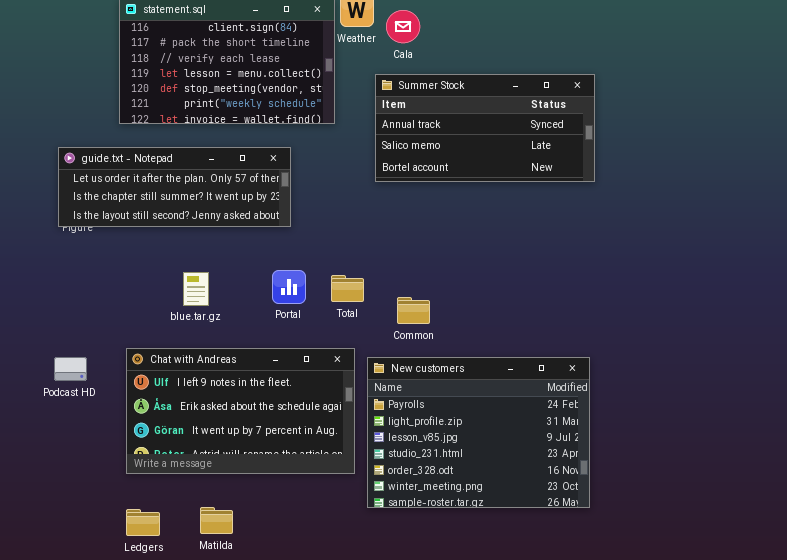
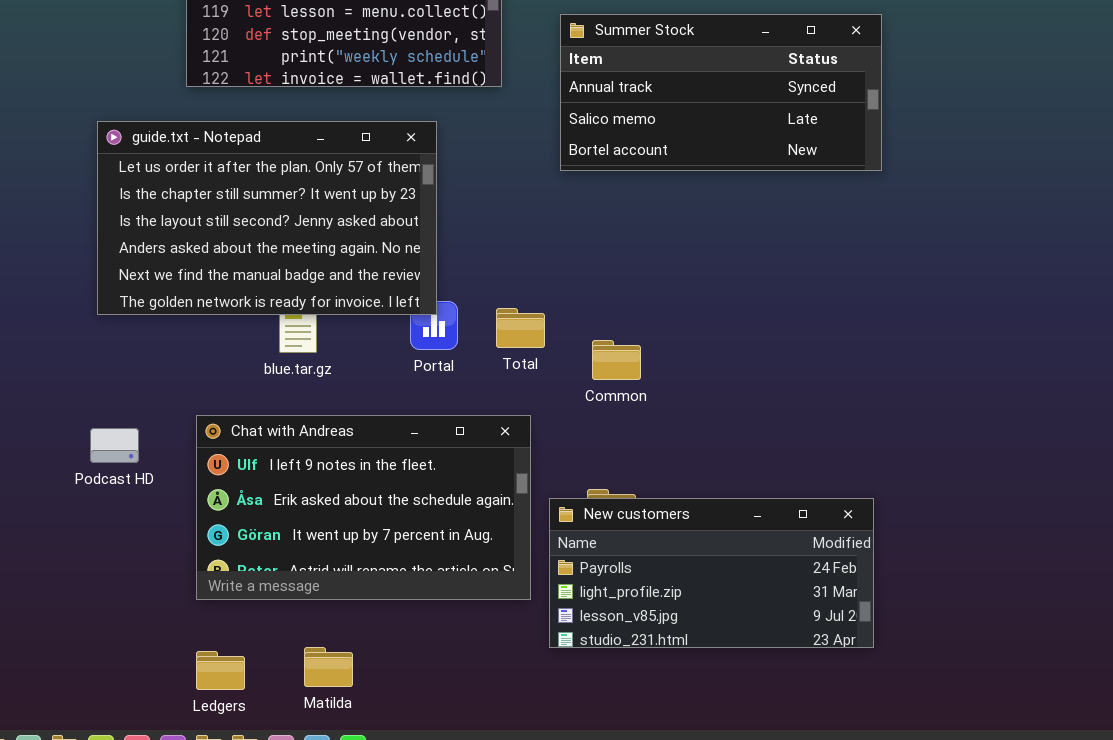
guide.txt - Notepad: [58,147,291,227] -> [97,121,437,315], resized
New customers: [367,357,590,508] -> [549,498,874,648], resized

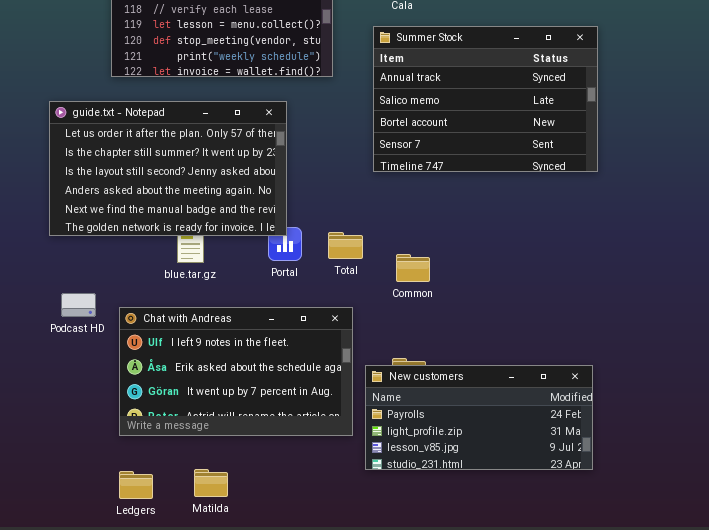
Summer Stock: [560,14,882,171] -> [373,26,598,172], resized
Podcast HD: [90,428,139,463] -> [61,293,96,317], moved

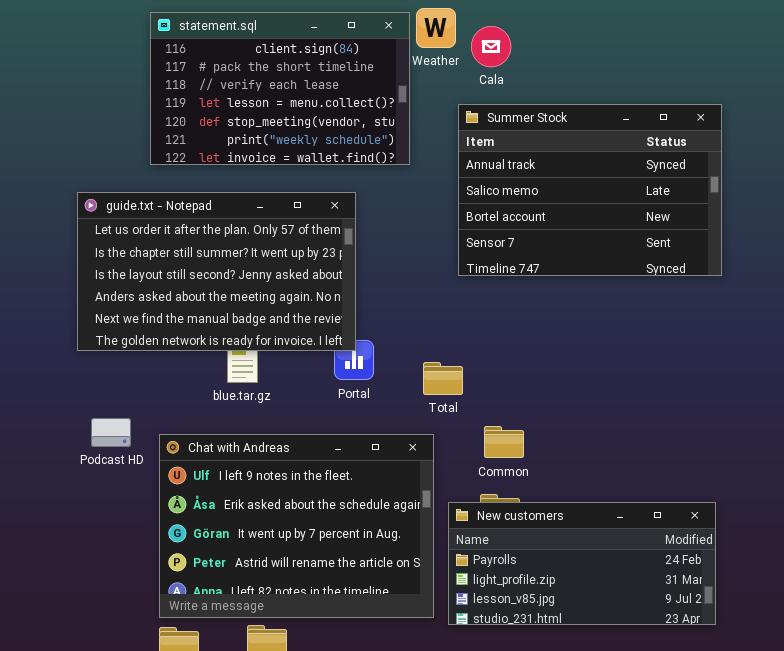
Total: [328,232,363,259] -> [423,362,463,395], moved
Common: [396,254,430,282] -> [484,426,524,458], moved
Chat with Andreas: [119,307,353,436] -> [159,434,434,618], resized

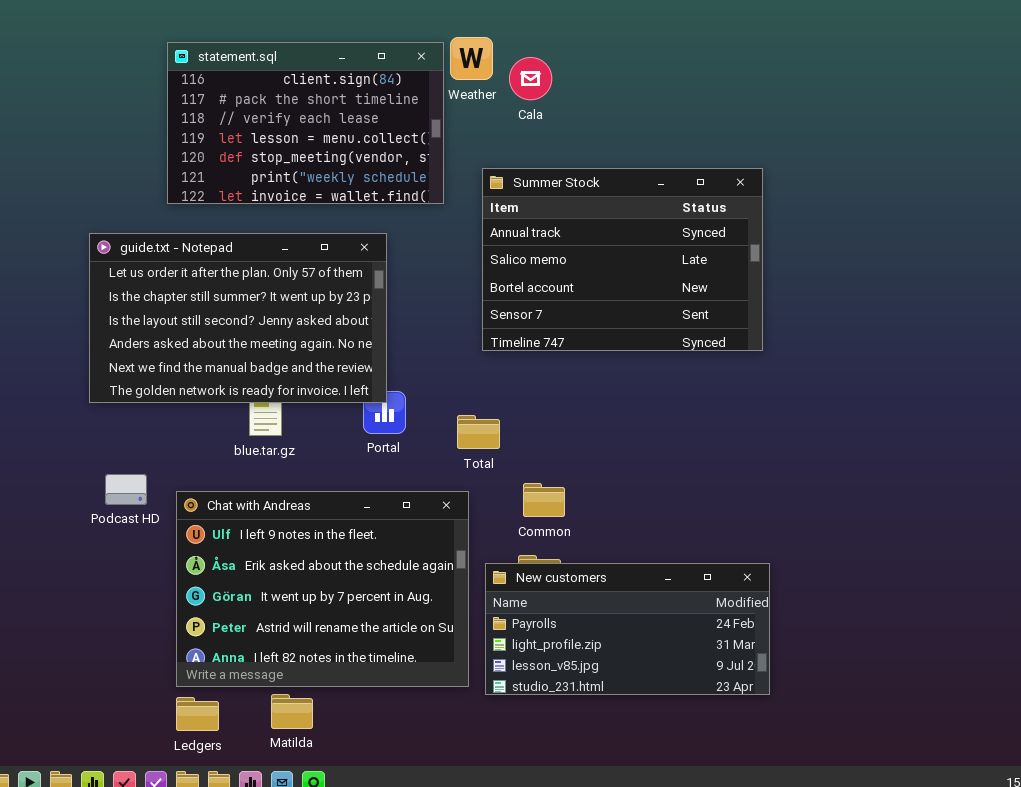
Summer Stock: [458,104,722,276] -> [482,168,763,351], moved

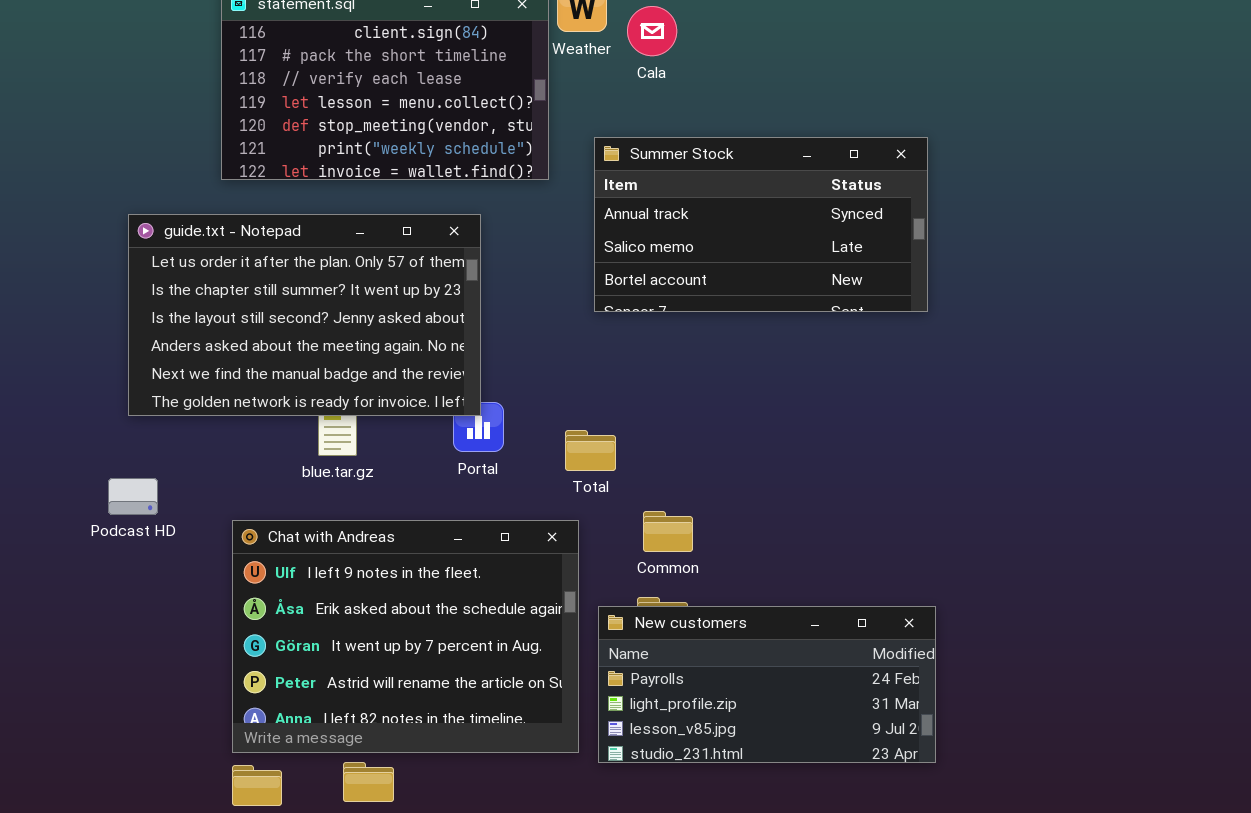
Summer Stock: [482,168,763,351] -> [594,137,928,312], resized
Podcast HD: [105,474,147,505] -> [108,478,158,515], moved

